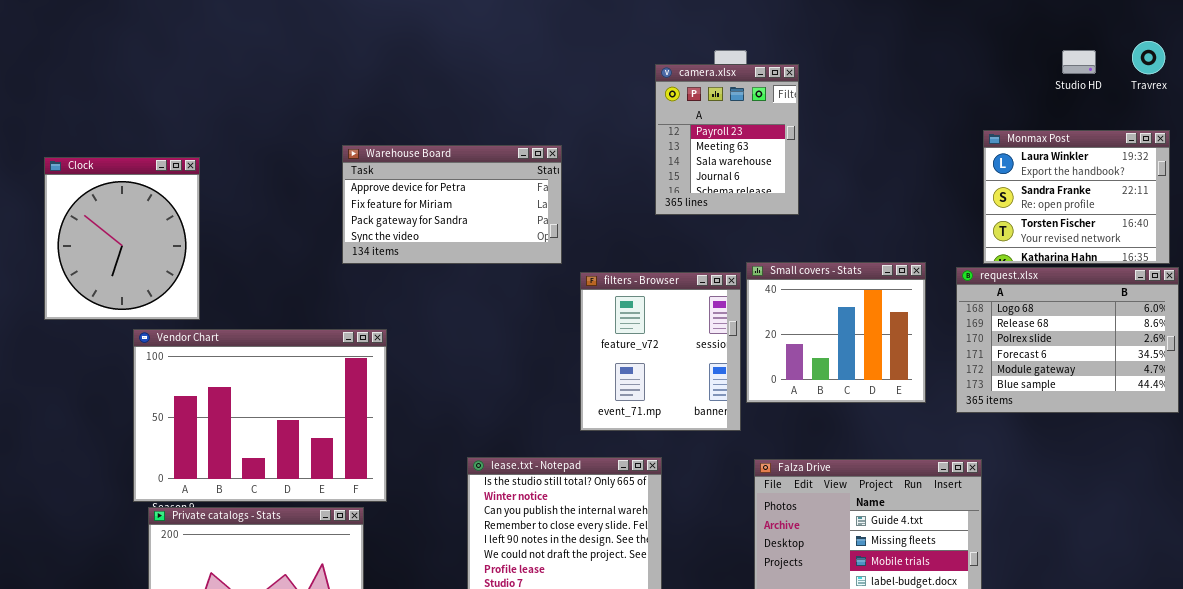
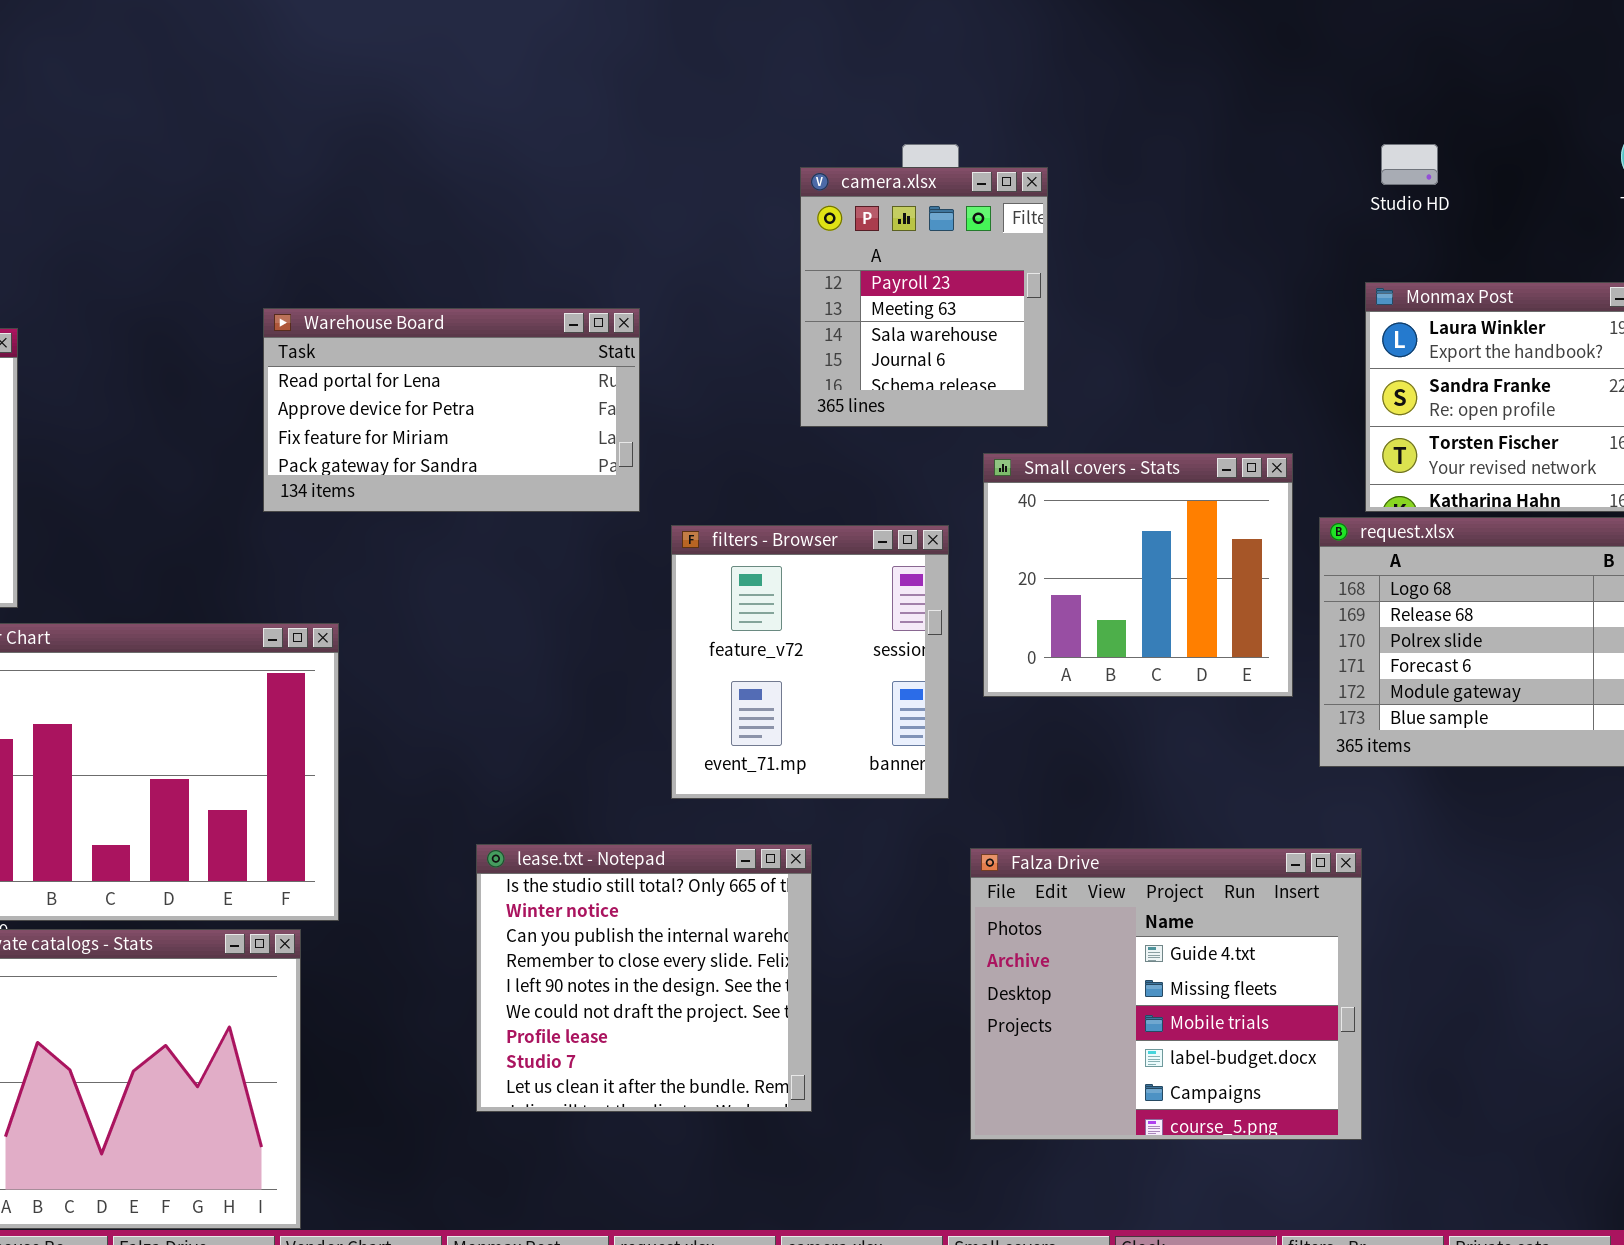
Studio HD: [1062,50,1096,74] -> [1381,144,1438,185], moved
Warehouse Board: [342,145,562,264] -> [263,308,640,512], scrolled up 1 row
Small covers - Stats: [746,262,926,403] -> [983,453,1293,697], moved

